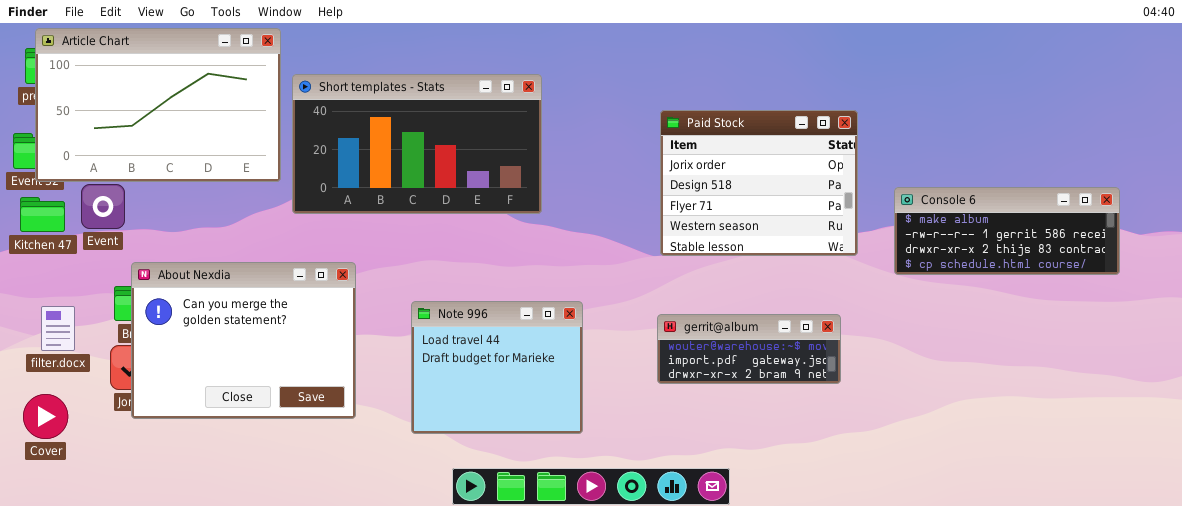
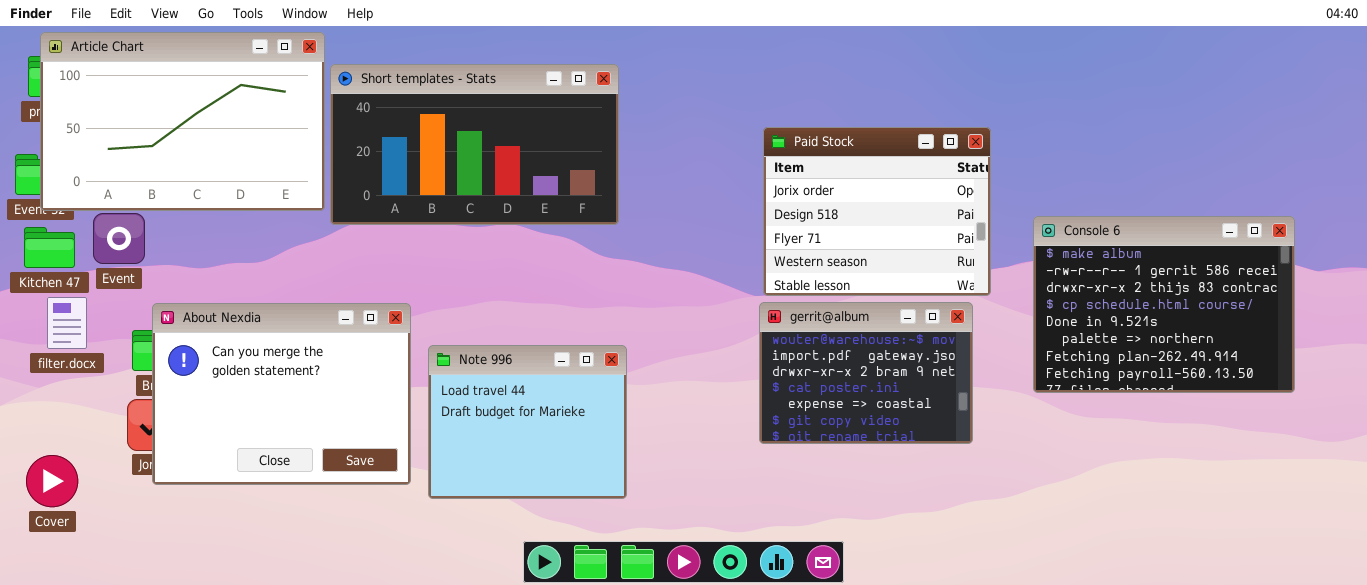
Short templates - Stats: [292,74,542,214] -> [330,64,619,225], moved
Console 6: [894,187,1120,275] -> [1033,216,1295,393], resized
Note 996: [411,301,583,434] -> [428,345,627,499], moved
filter.docx: [41,306,75,351] -> [47,297,87,349], moved
gerrit@album: [657,314,841,384] -> [759,302,973,444], resized

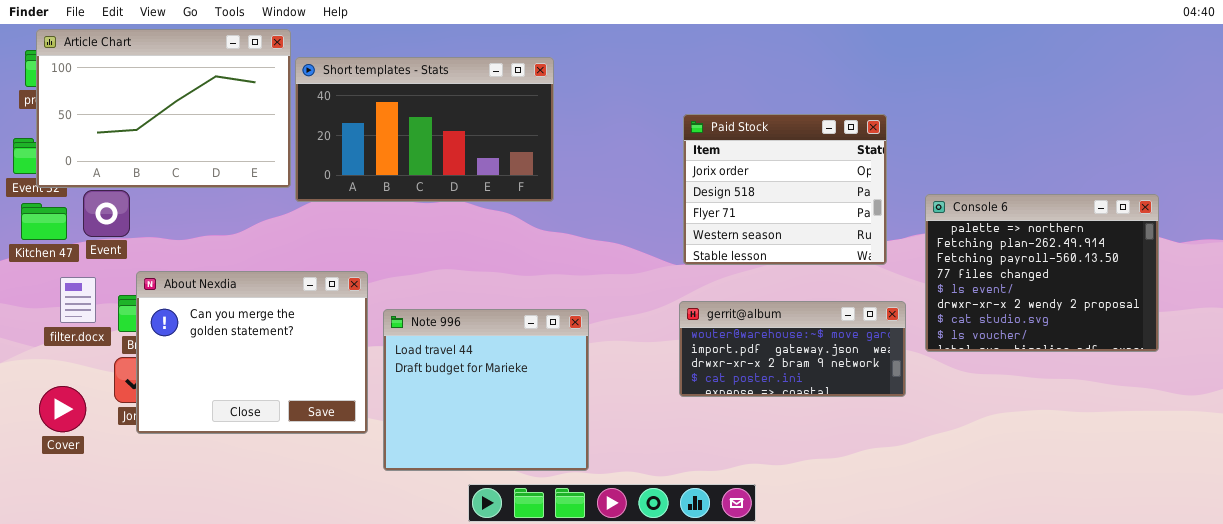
Console 6: [1033,216,1295,393] -> [925,194,1159,352], scrolled down 5 rows
filter.docx: [47,297,87,349] -> [60,277,96,323], moved
gerrit@album: [759,302,973,444] -> [679,301,906,397], resized
Note 996: [428,345,627,499] -> [383,309,589,471], resized
Cover: [26,455,78,507] -> [39,386,86,432], moved

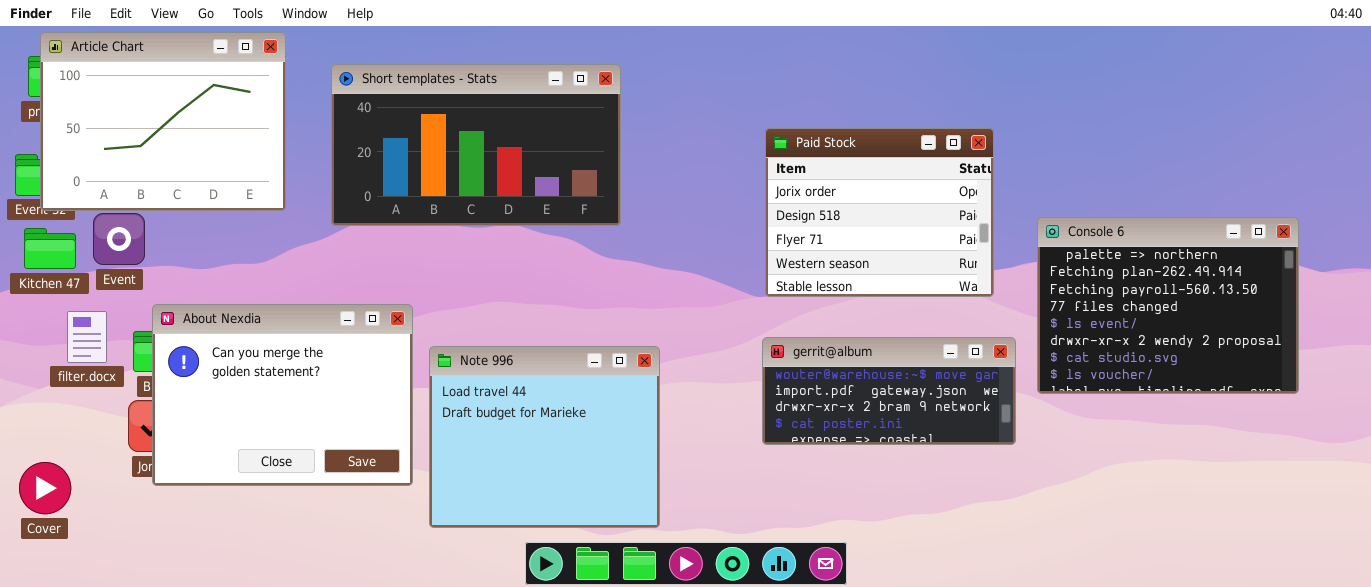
Article Chart: [36,29,291,188] -> [40,32,286,211], resized
Cover: [39,386,86,432] -> [19,462,71,514], moved

